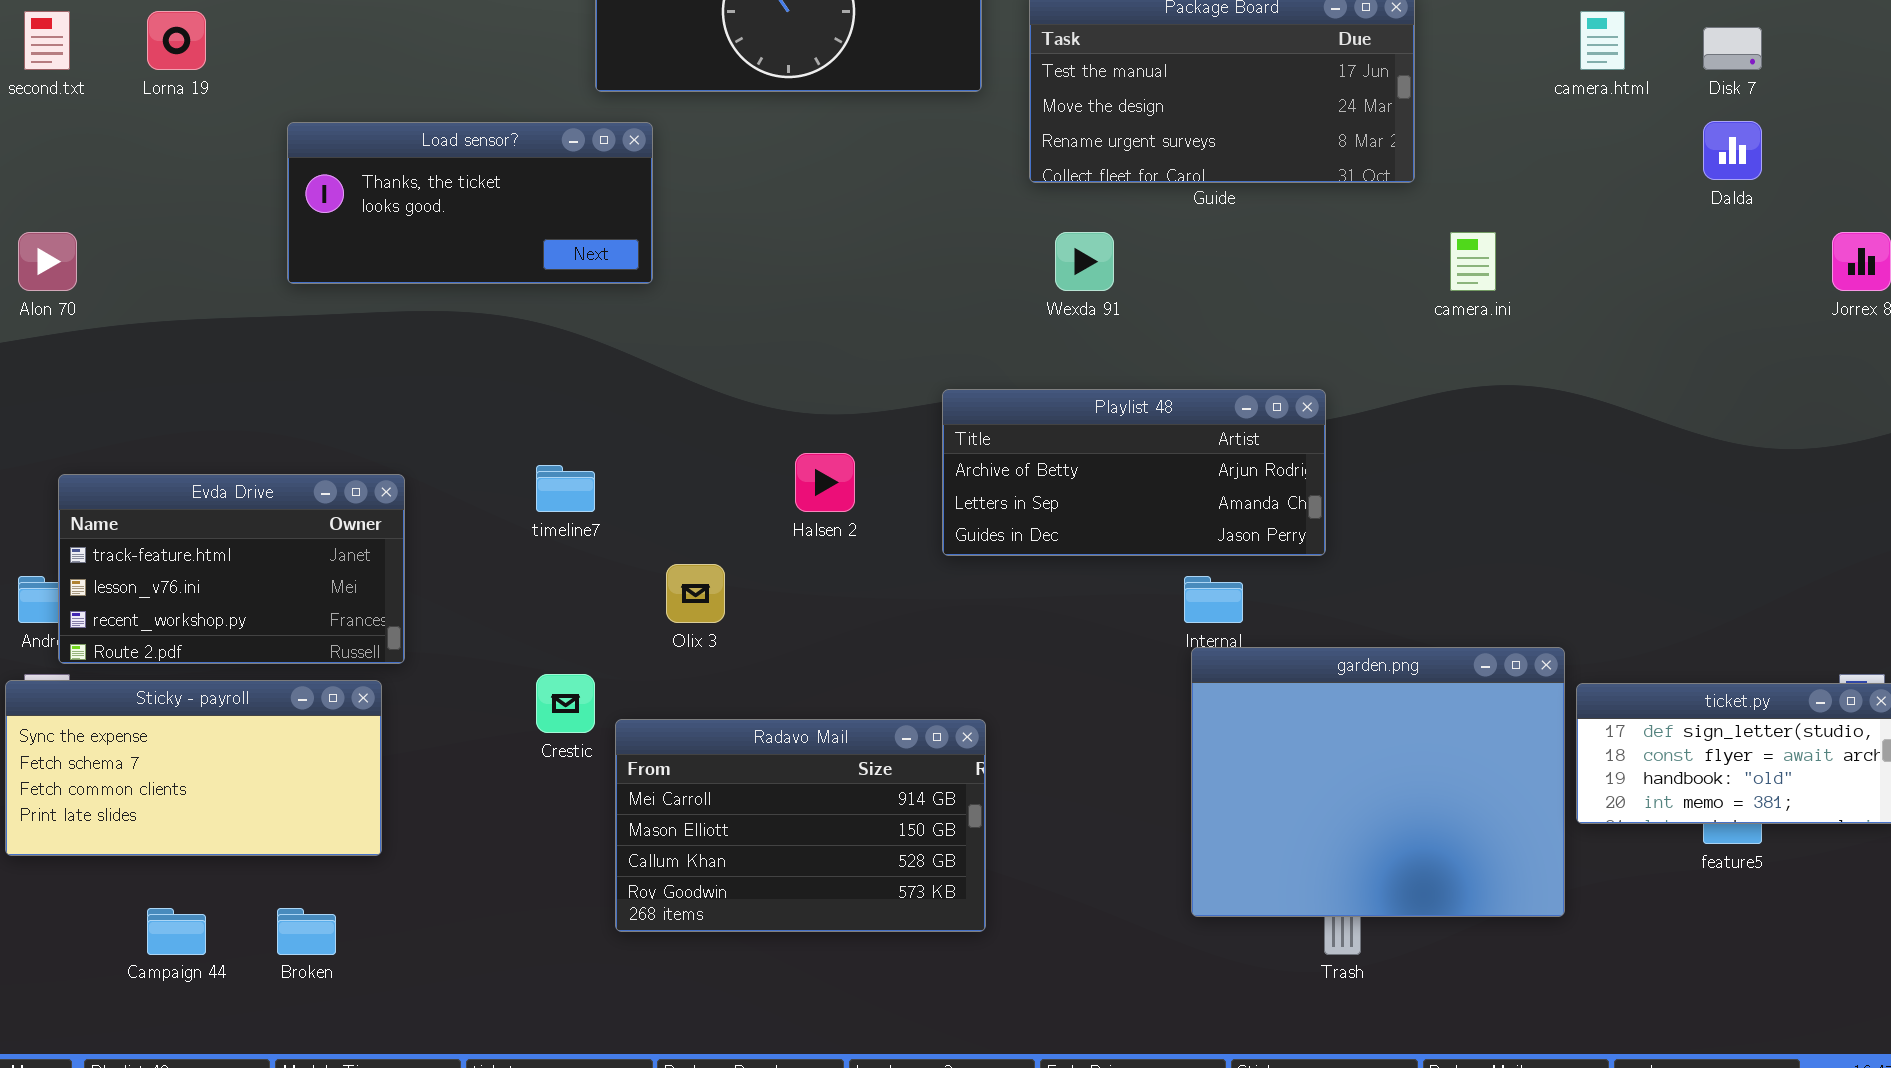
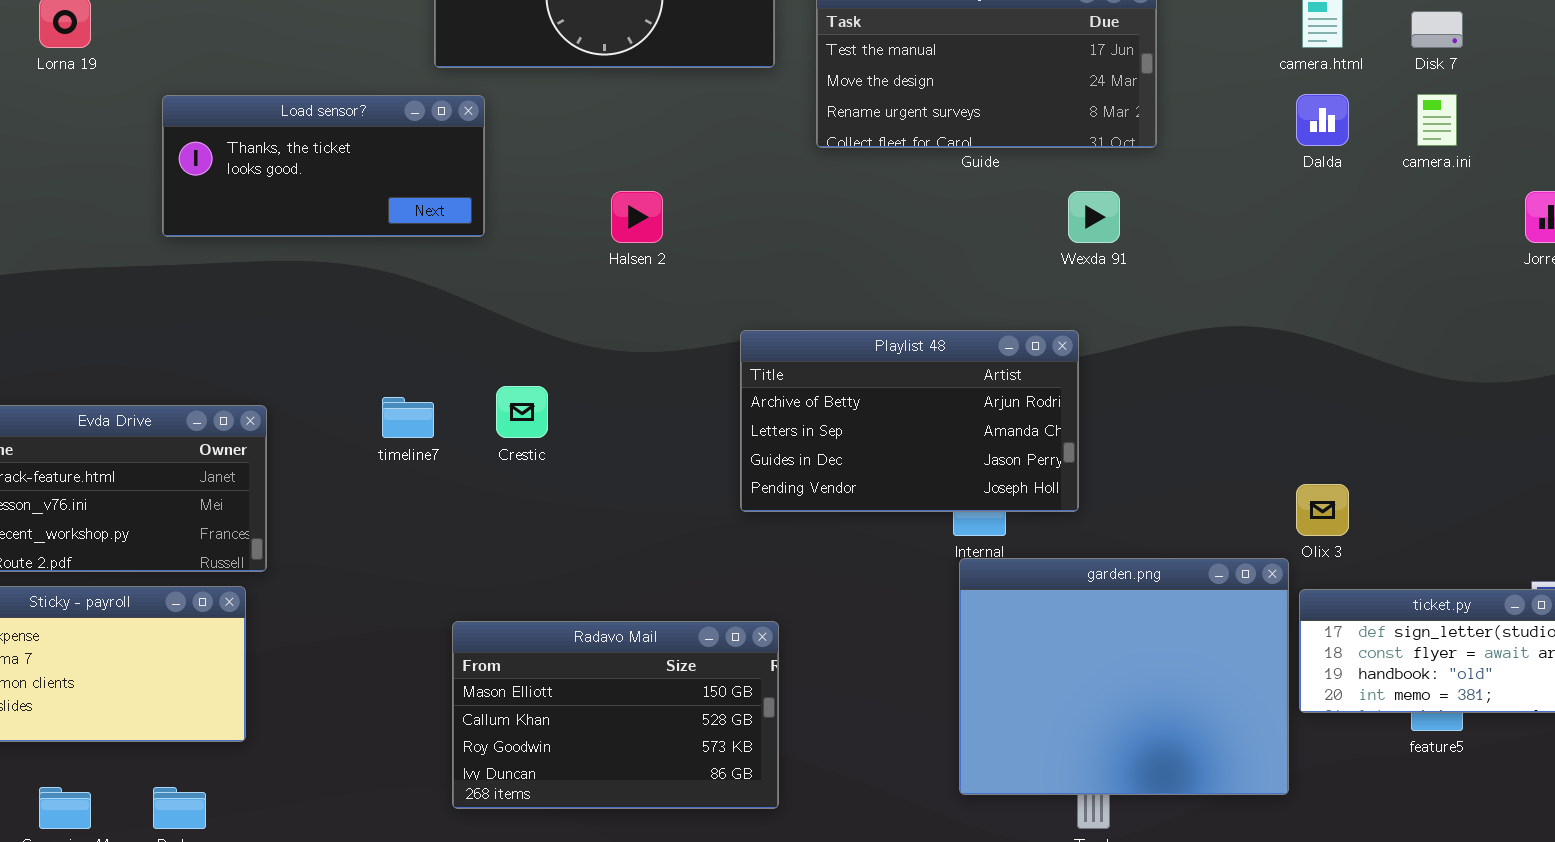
Dalda: [1703,121,1762,180] -> [1296,94,1349,146], moved
Wexda 91: [1055,232,1114,291] -> [1068,191,1120,243], moved
camera.ini: [1450,232,1496,291] -> [1417,94,1457,146], moved
Playlist 48: [942,389,1326,556] -> [740,330,1079,512], resized
Halsen 2: [795,453,855,512] -> [611,191,663,243], moved
Olix 3: [666,564,725,623] -> [1296,484,1349,536], moved
Crestic: [536,674,595,733] -> [496,386,548,438], moved
Radavo Mail: [615,719,986,932] -> [452,621,779,809], scrolled down 1 row

